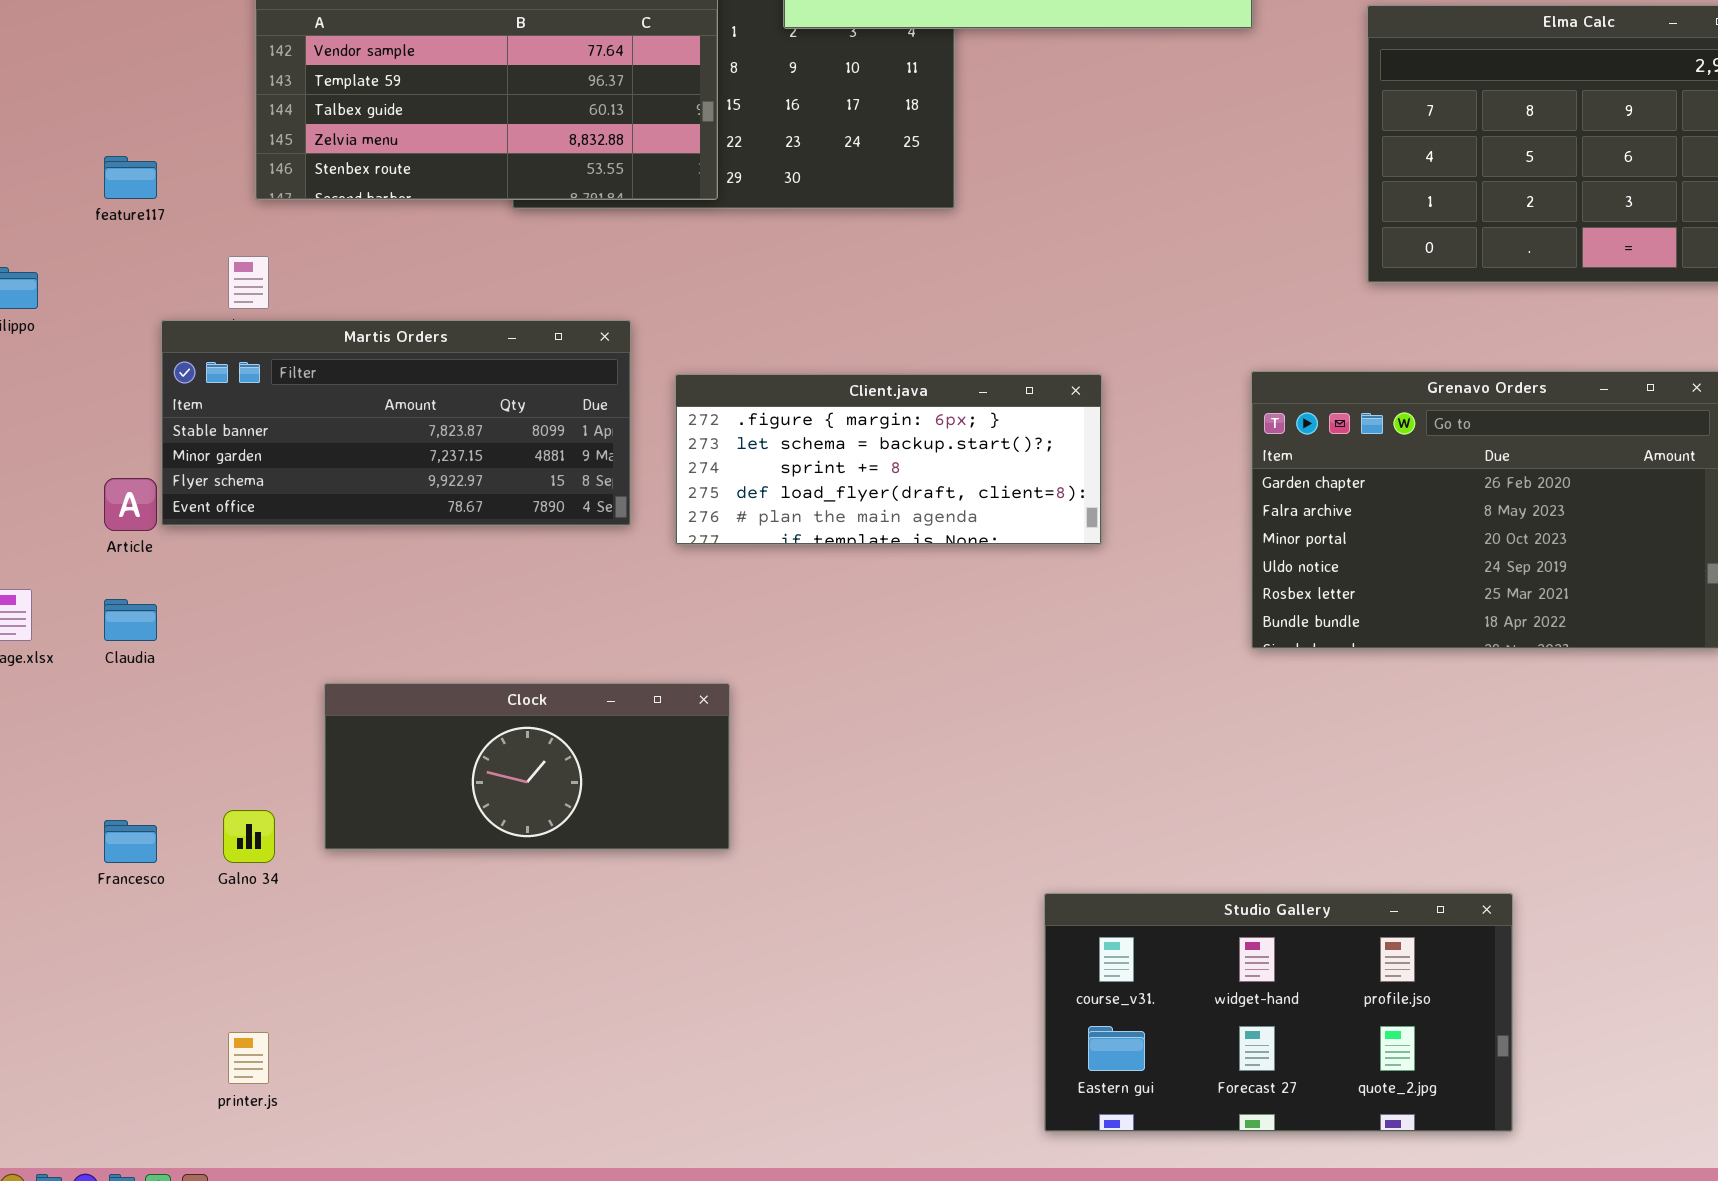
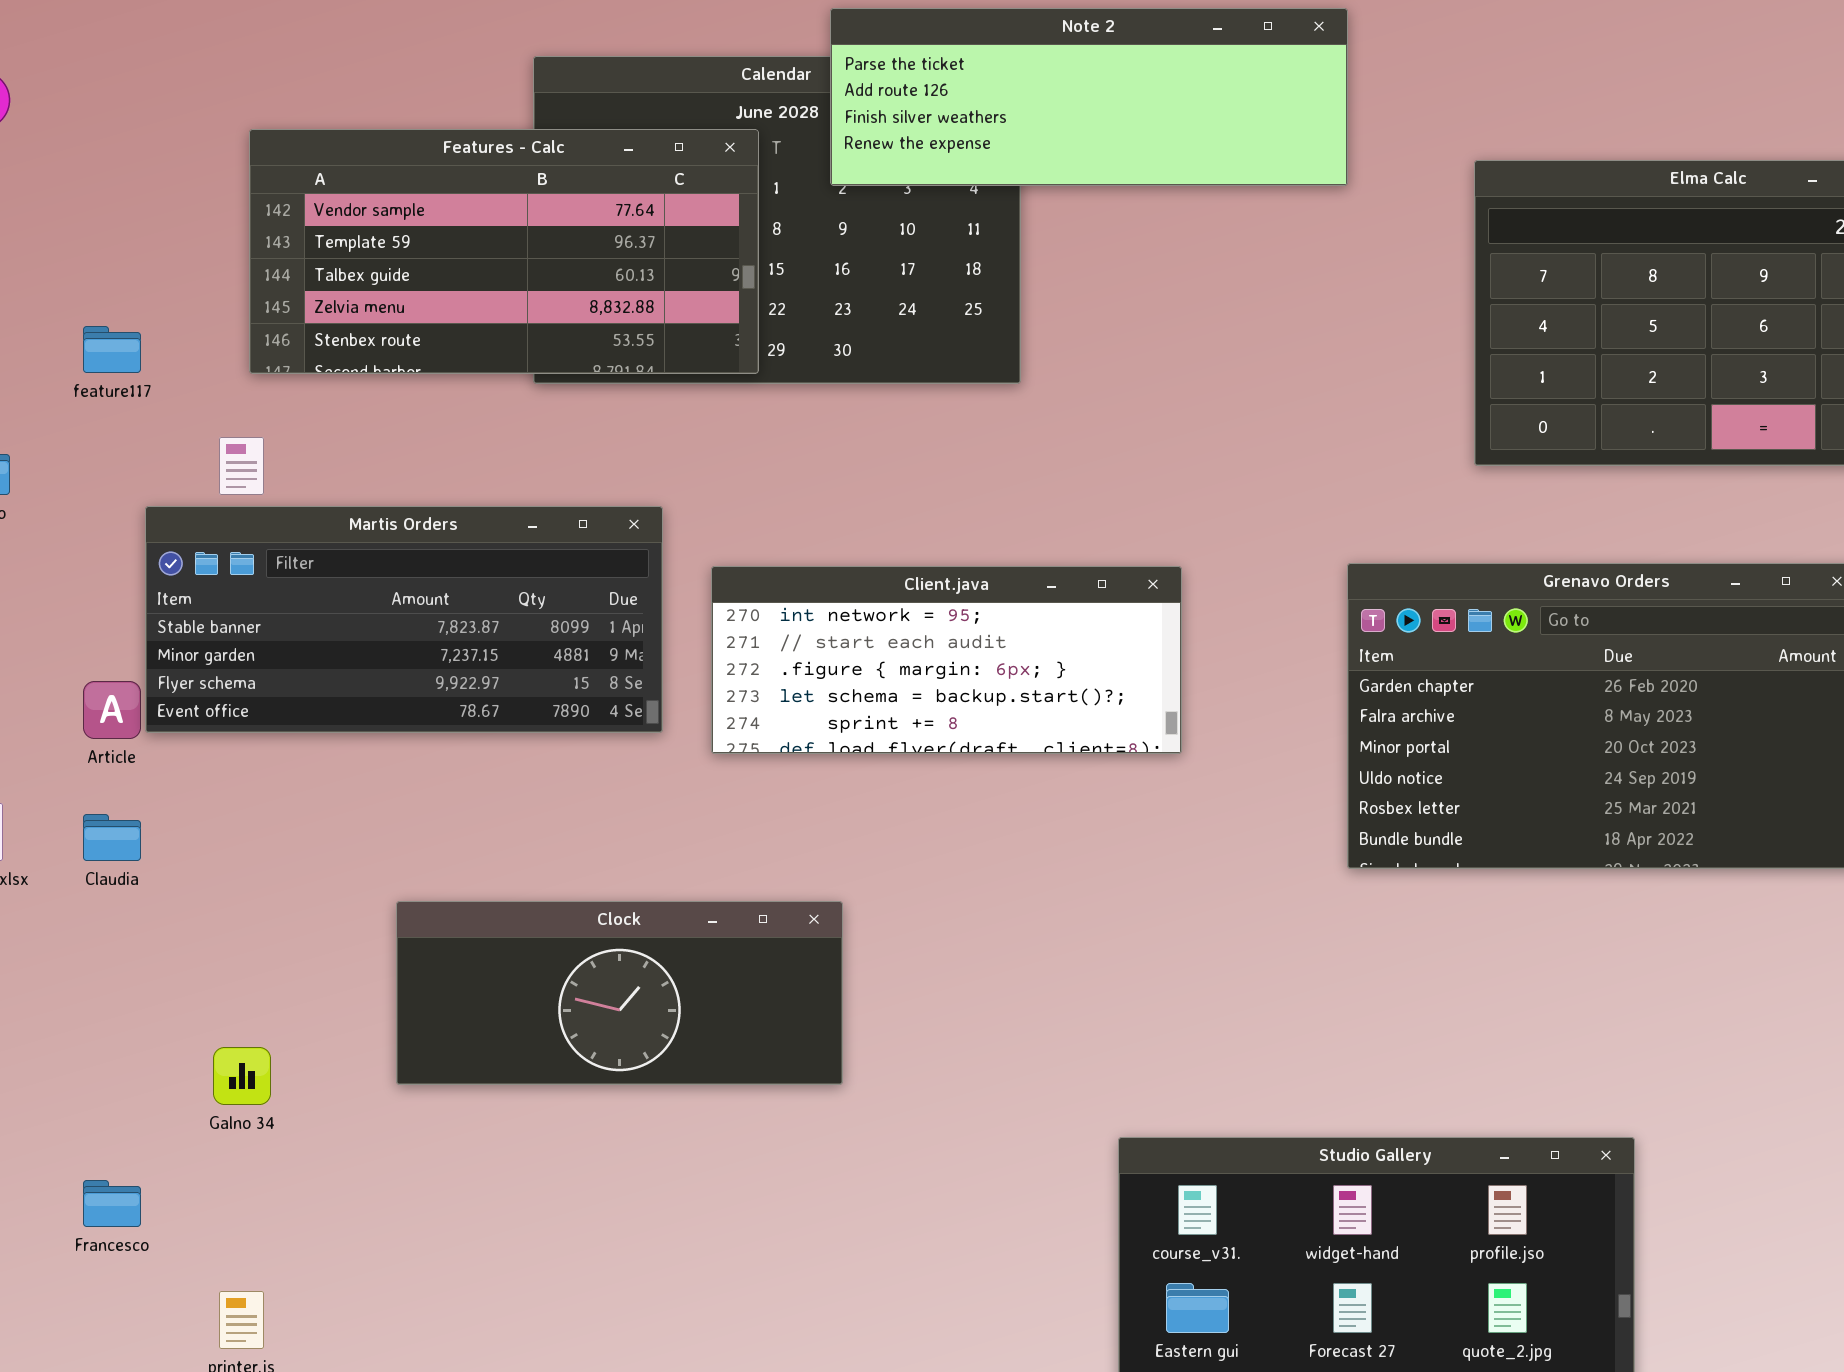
Client.java: [675,374,1102,545] -> [711,566,1182,754], scrolled up 2 rows
Clock: [324,683,730,850] -> [396,901,843,1085], moved
Francesco: [104,820,157,863] -> [83,1180,141,1227], moved

